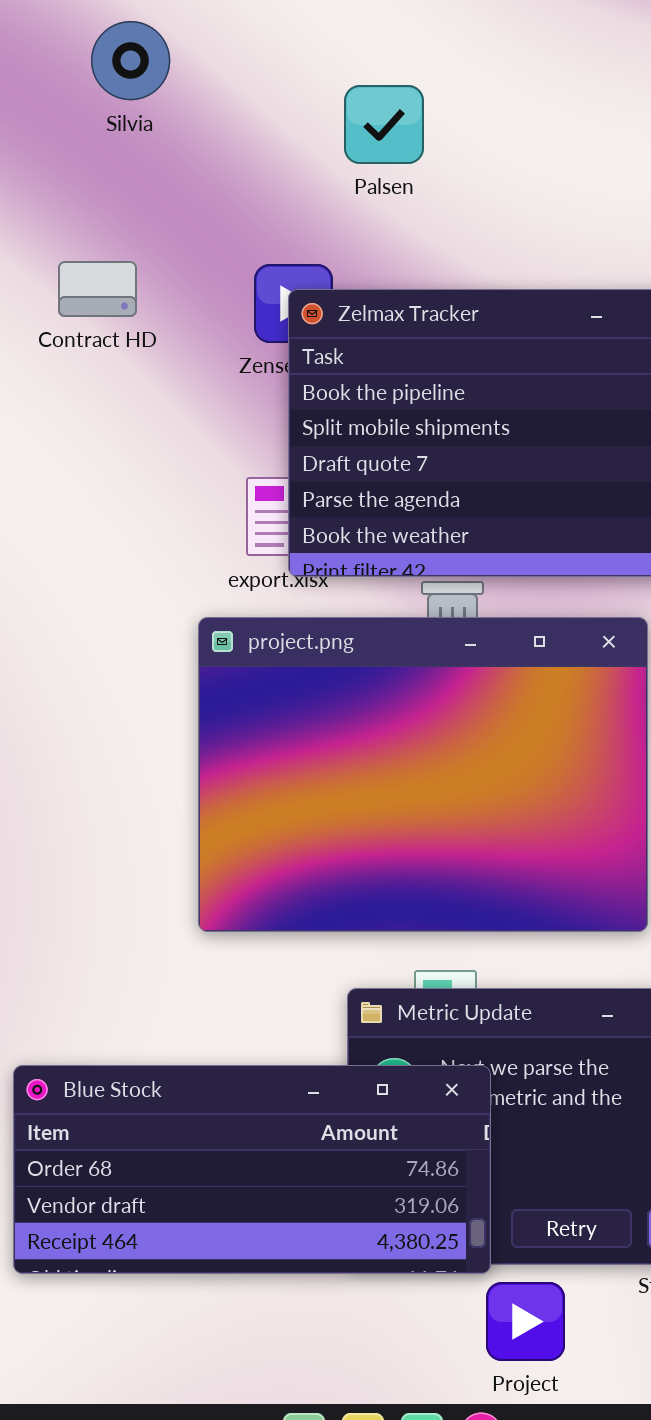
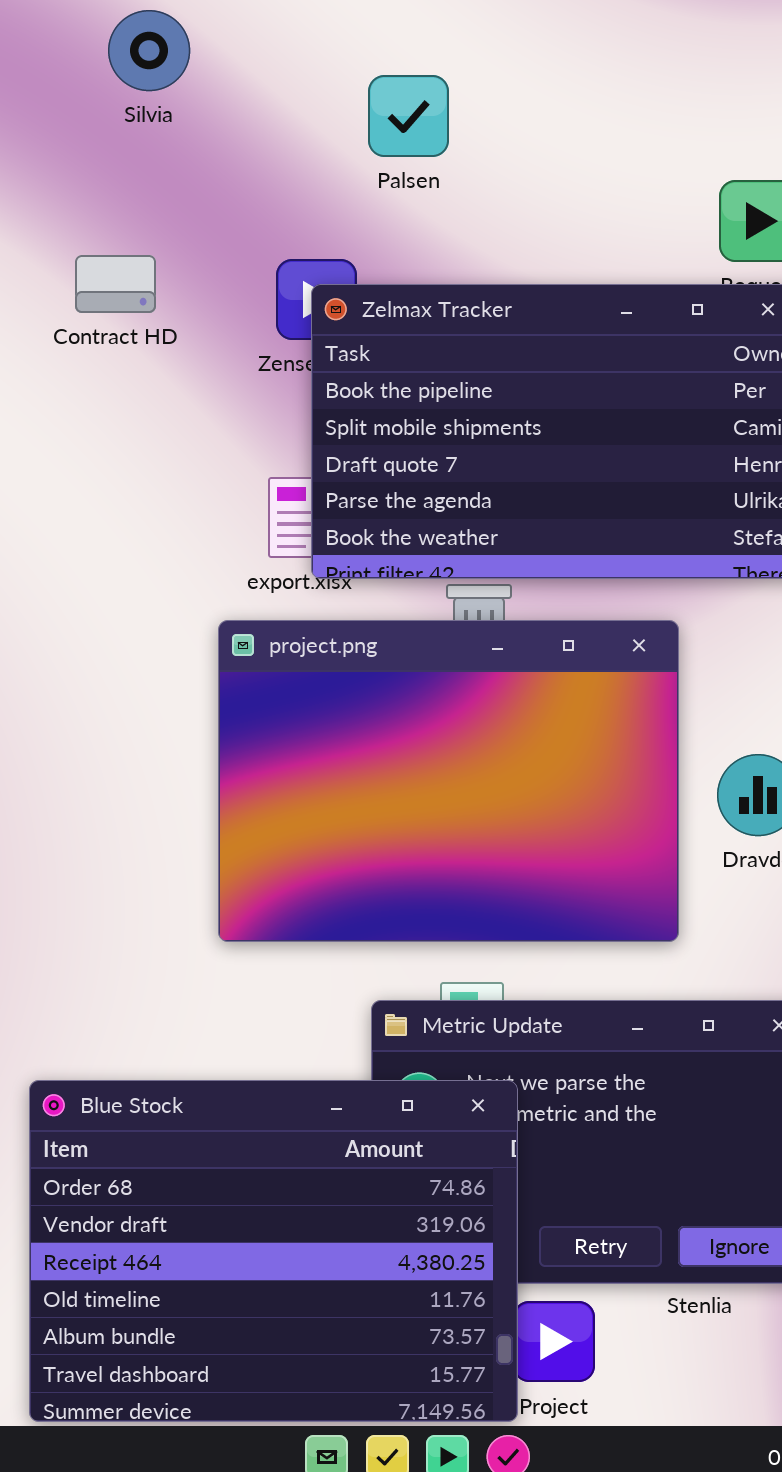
Blue Stock: [13,1065,491,1274] -> [29,1080,518,1422], resized

